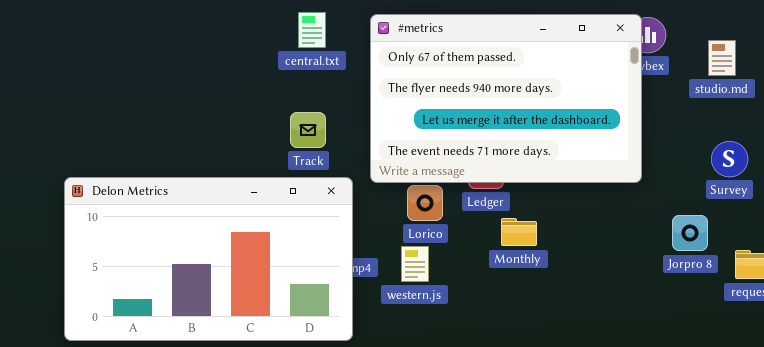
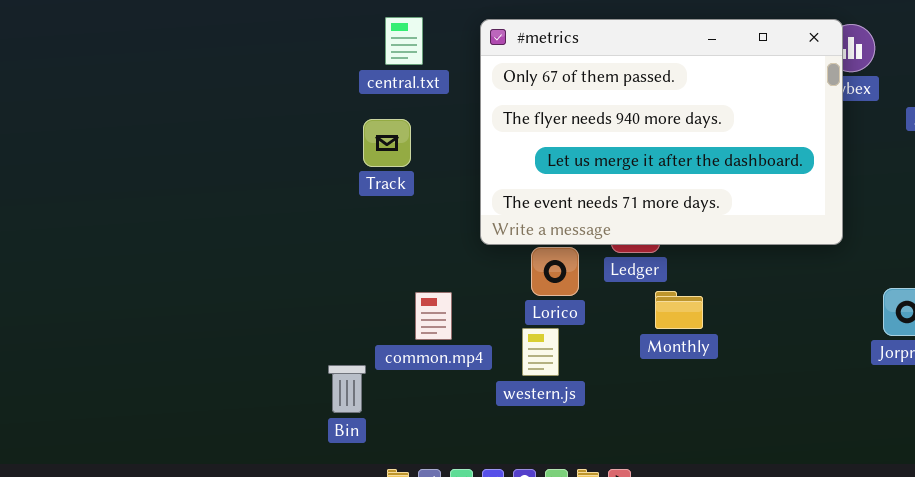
Track: [290,112,326,148] -> [363,119,411,167], moved
Delon Metrics: [64,177,353,341] -> none, closed

